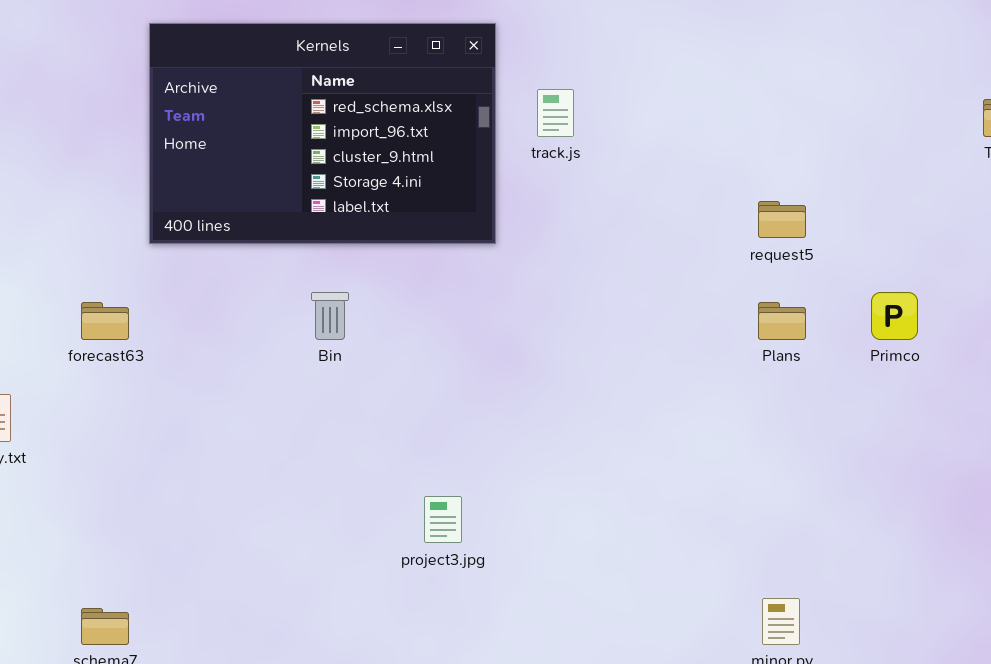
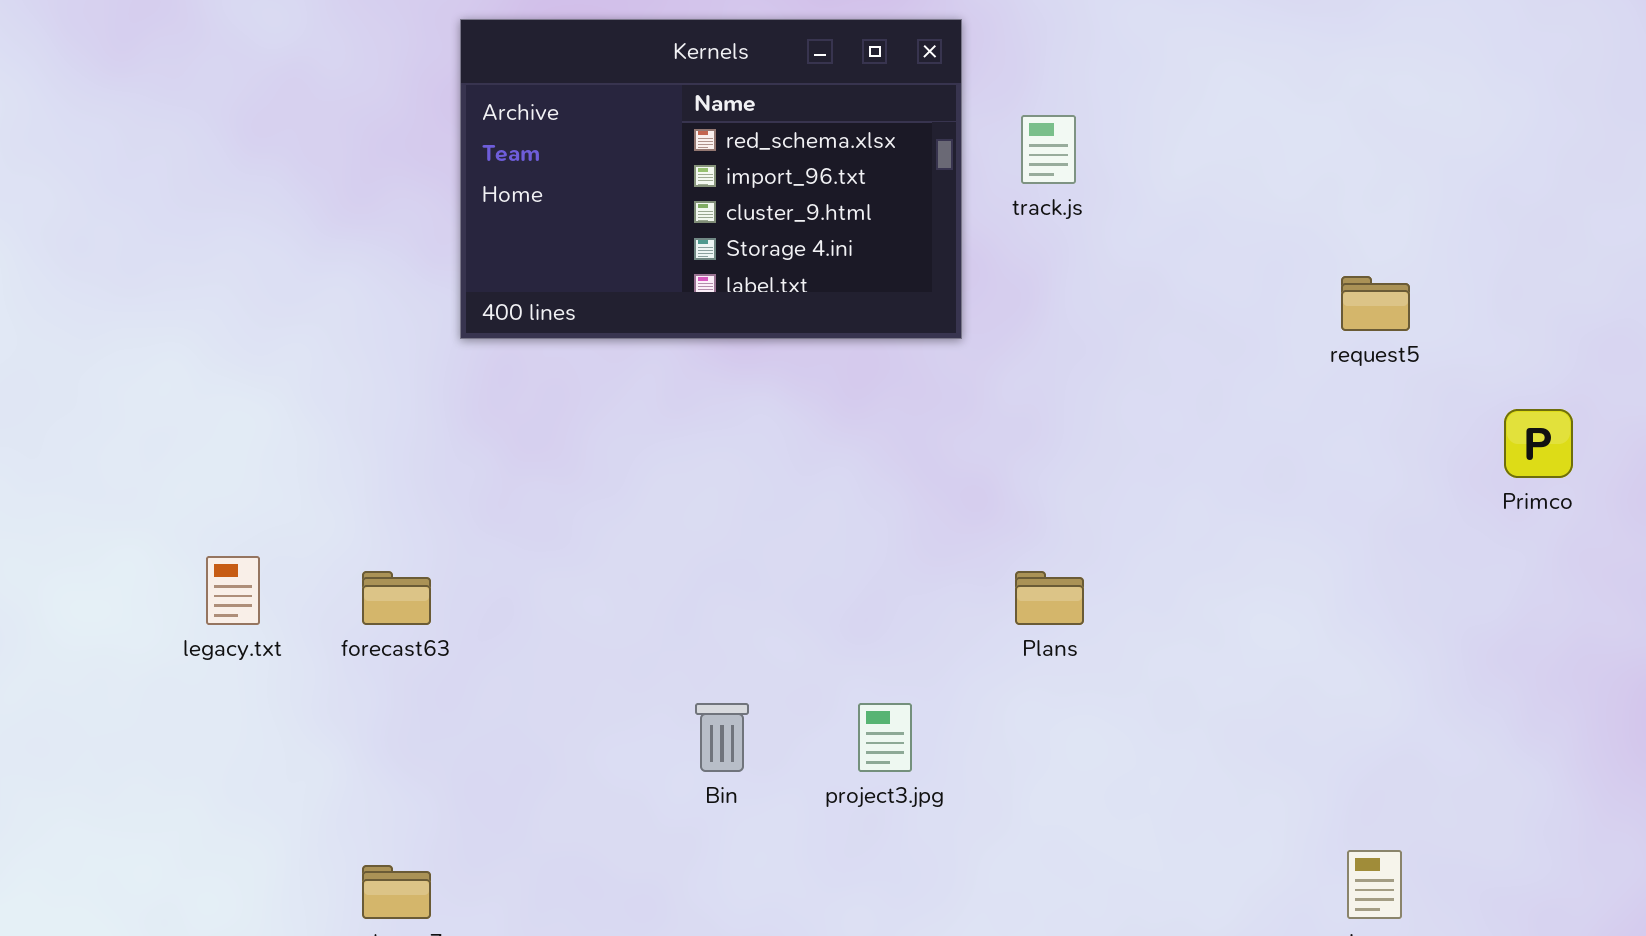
Bin: [311,292,349,340] -> [695,703,749,772], moved
forecast63: [81,302,129,340] -> [362,571,431,625], moved
Plans: [758,302,806,340] -> [1015,571,1084,625], moved

